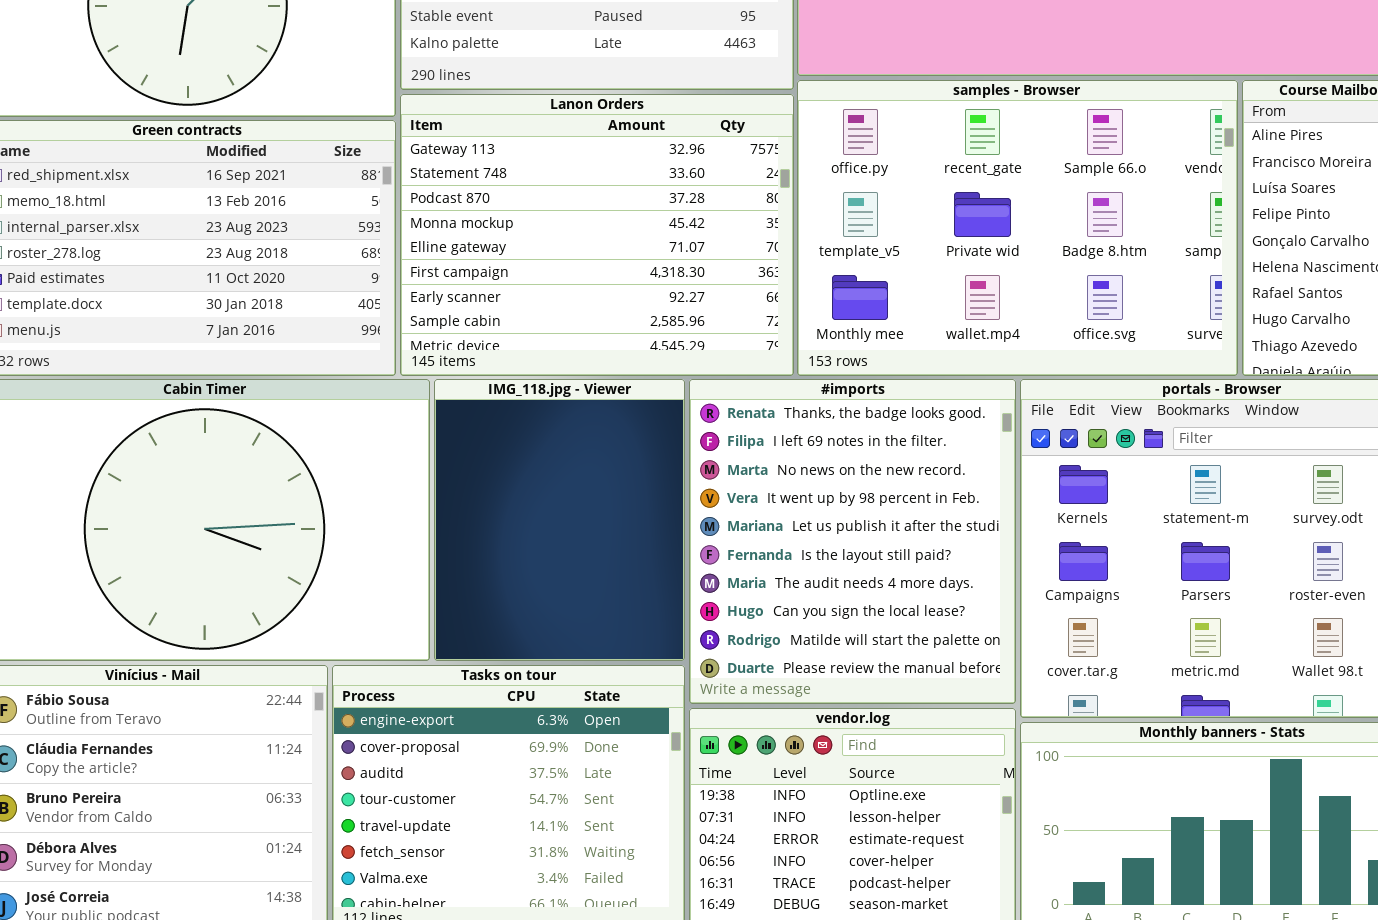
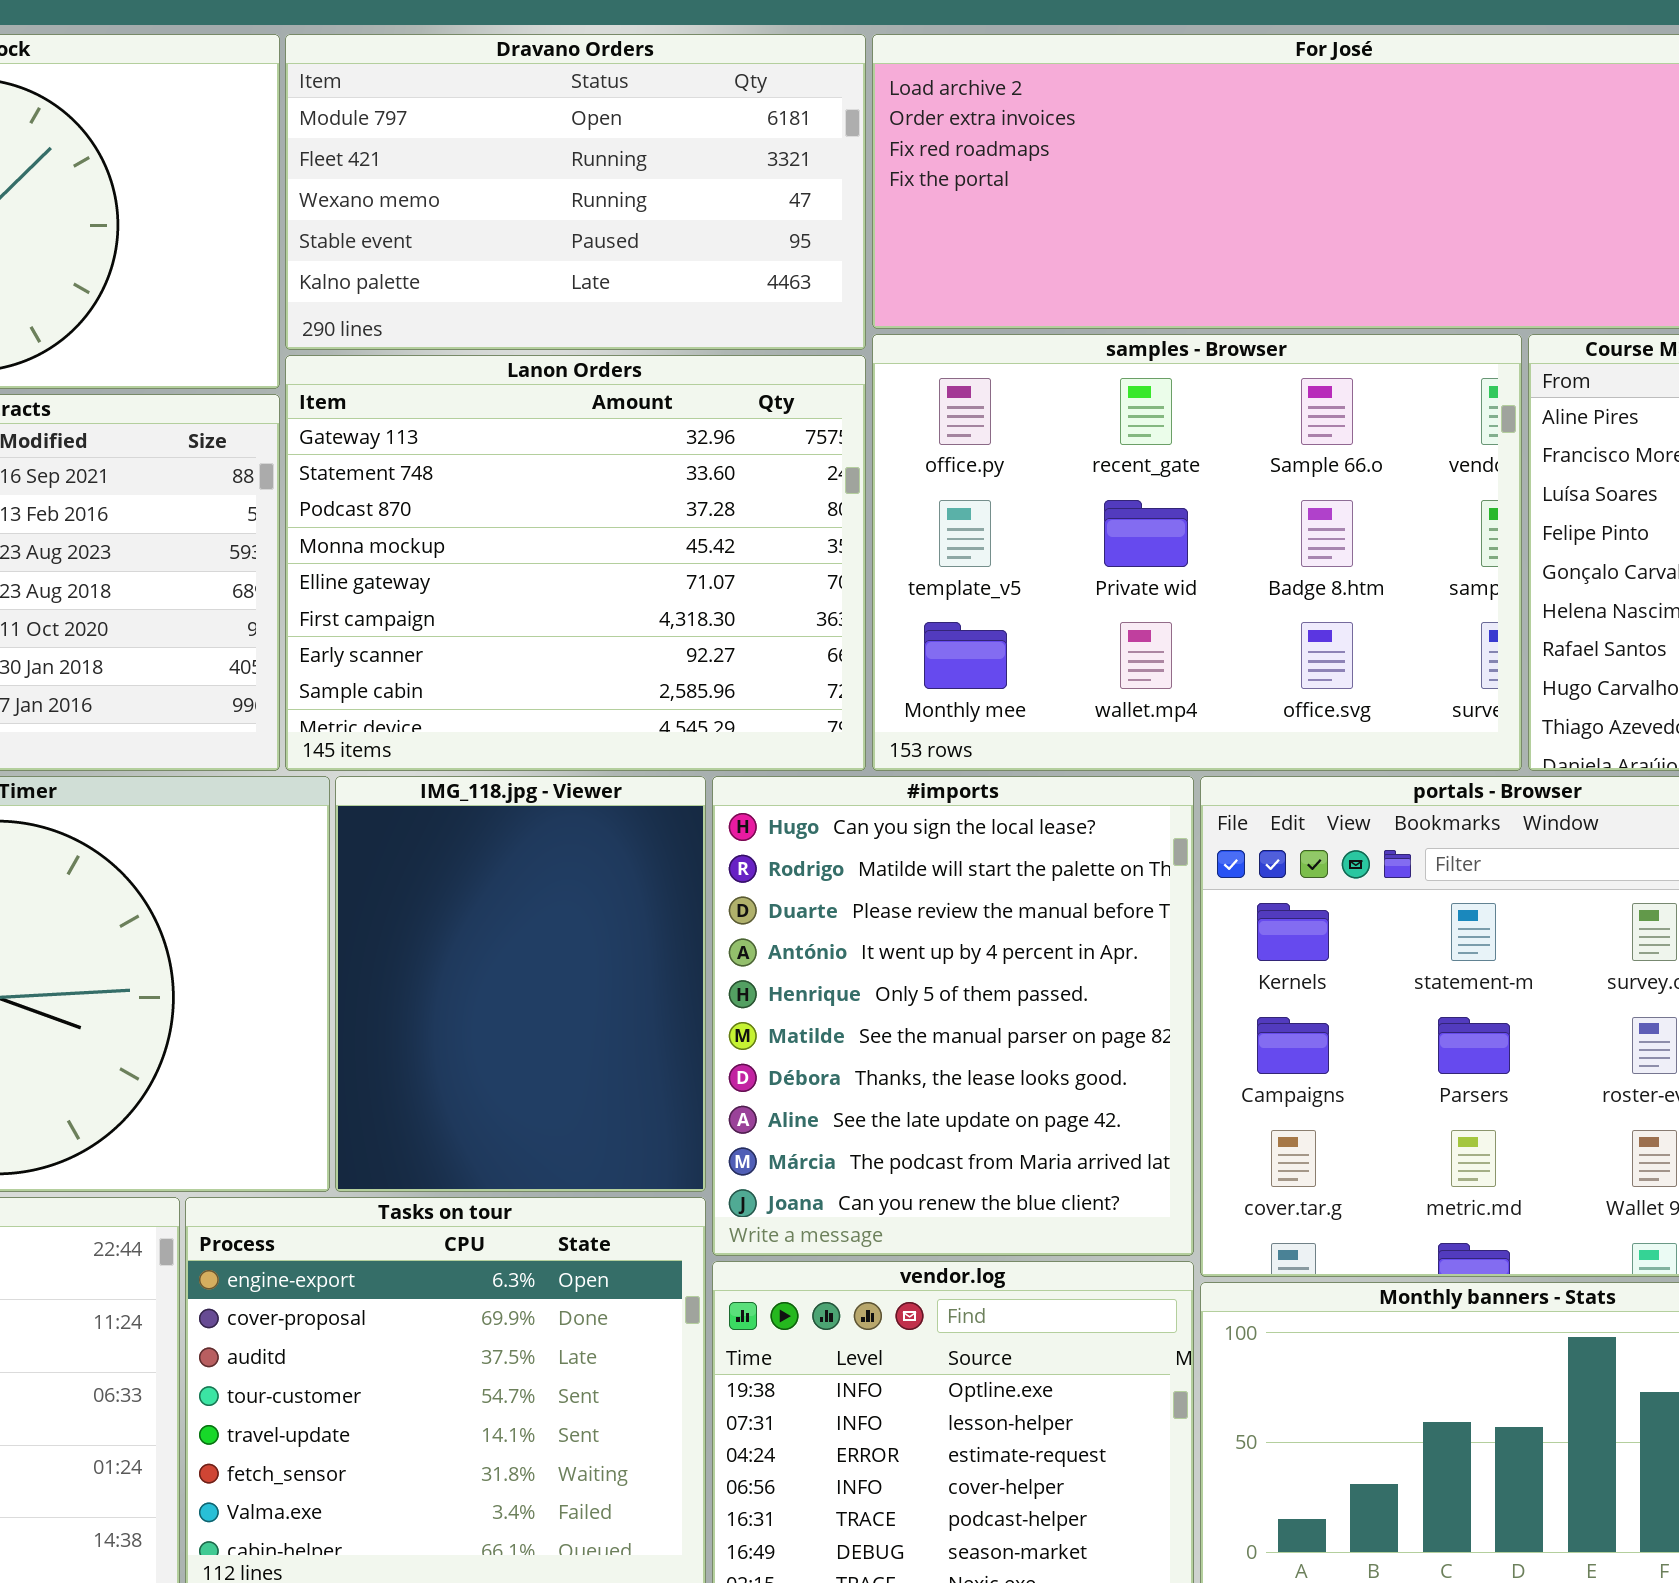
#imports: [689,379,1016,704] -> [712,776,1194,1256], scrolled down 7 rows

